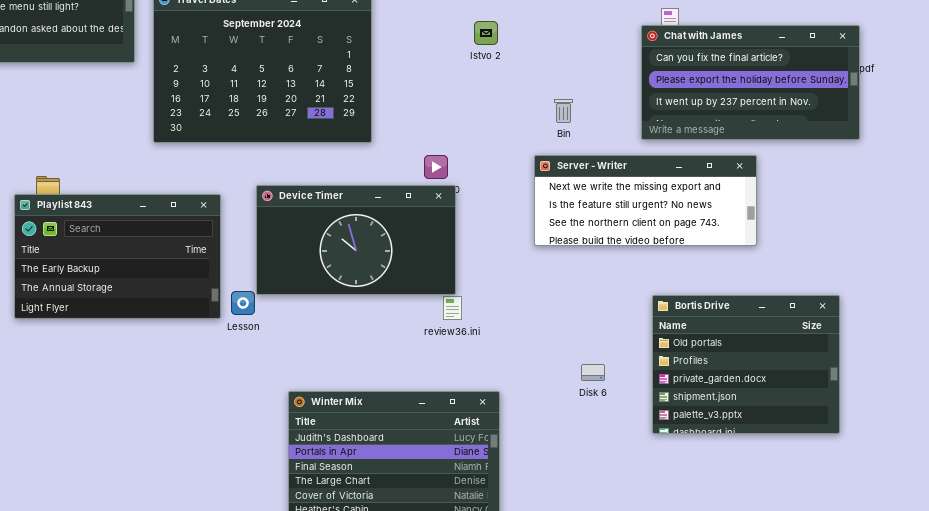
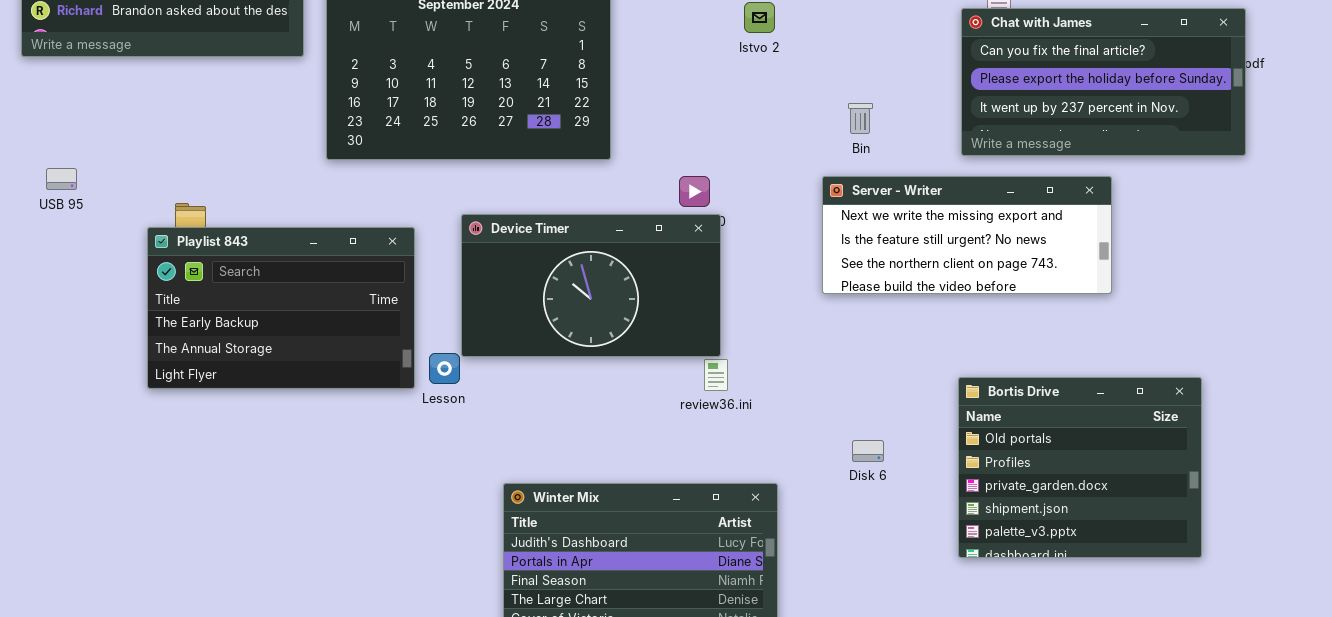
Bortis Drive: [652,295,840,434] -> [958,377,1202,558], moved
Disk 6: [581,364,605,381] -> [852,440,884,462], moved

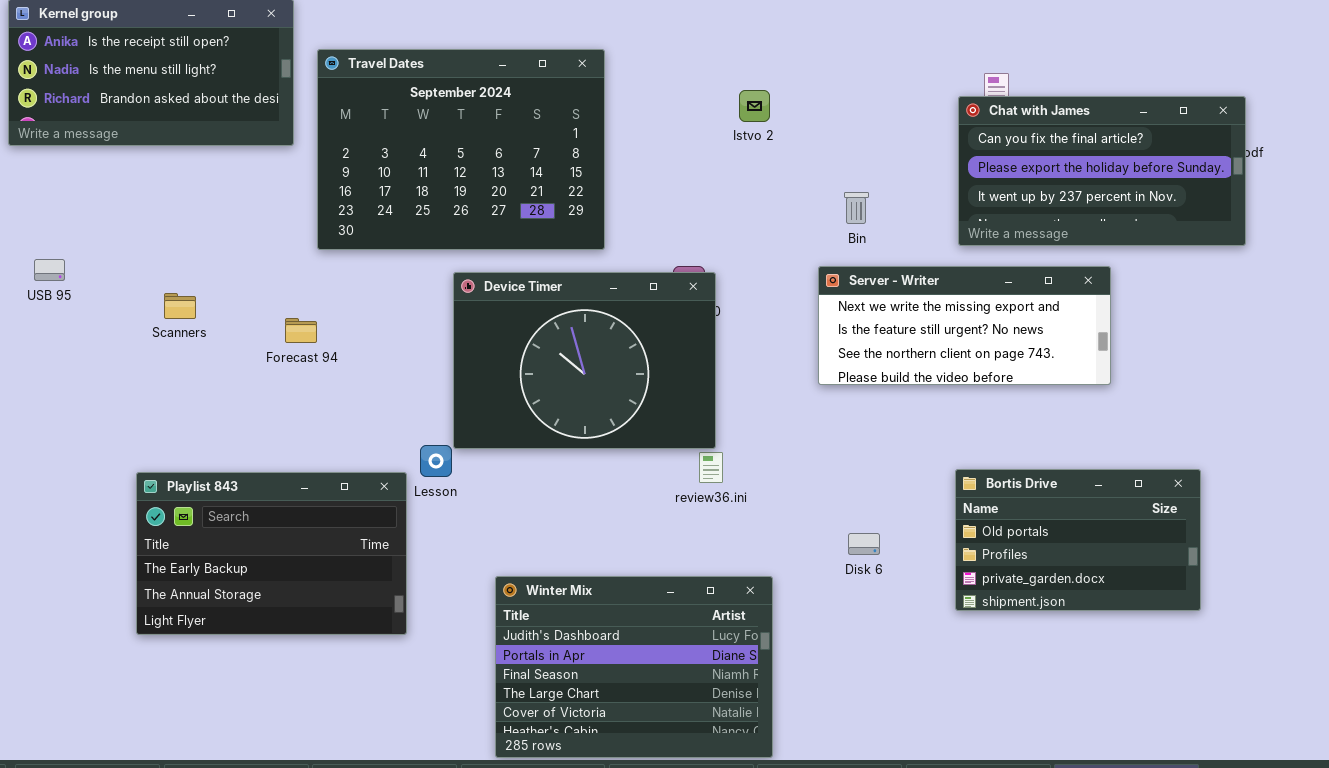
Device Timer: [461,214,721,357] -> [453,272,716,449], resized
Playlist 843: [147,227,415,389] -> [136,472,407,635], moved
Bortis Drive: [958,377,1202,558] -> [955,469,1201,611], resized

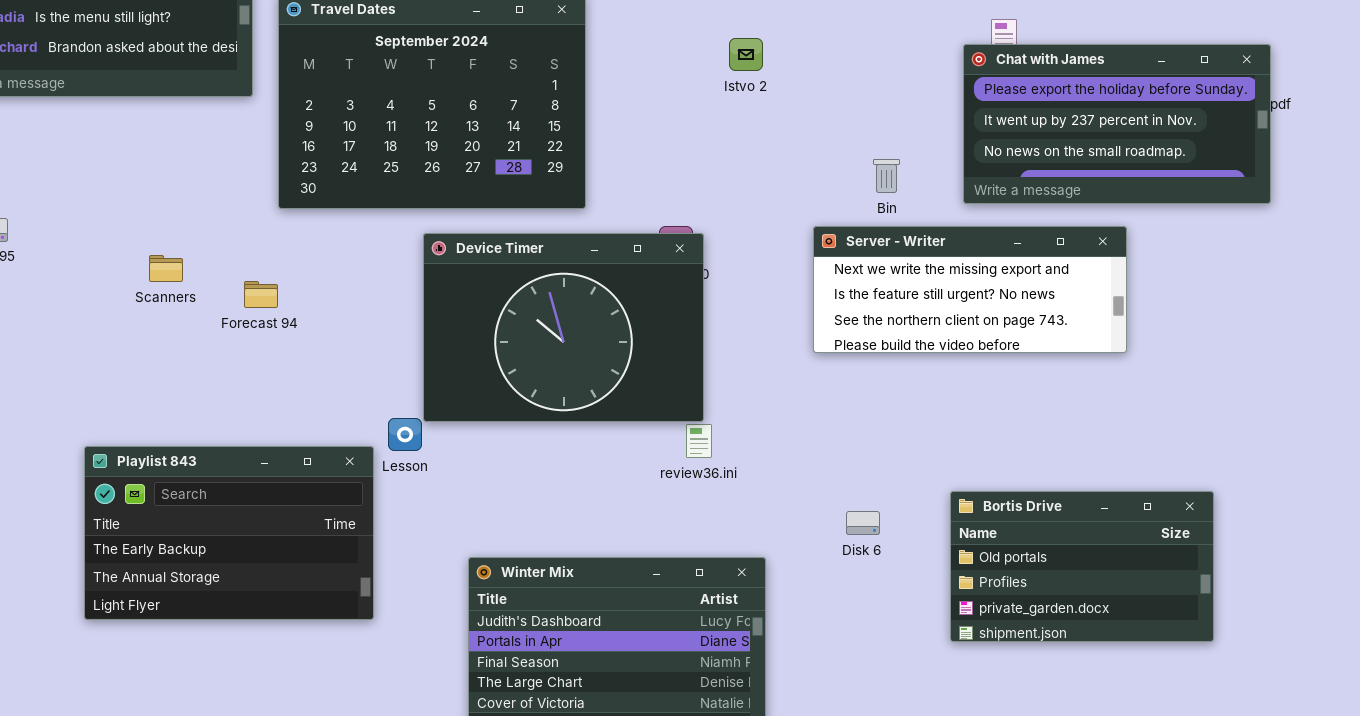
Chat with James: [958,96,1246,246] -> [963,44,1271,204], scrolled down 1 row
Bin: [844,192,869,224] -> [873,159,900,193], moved
Scanners: [164,293,196,319] -> [149,255,183,282], moved
Bortis Drive: [955,469,1201,611] -> [950,491,1214,642], moved

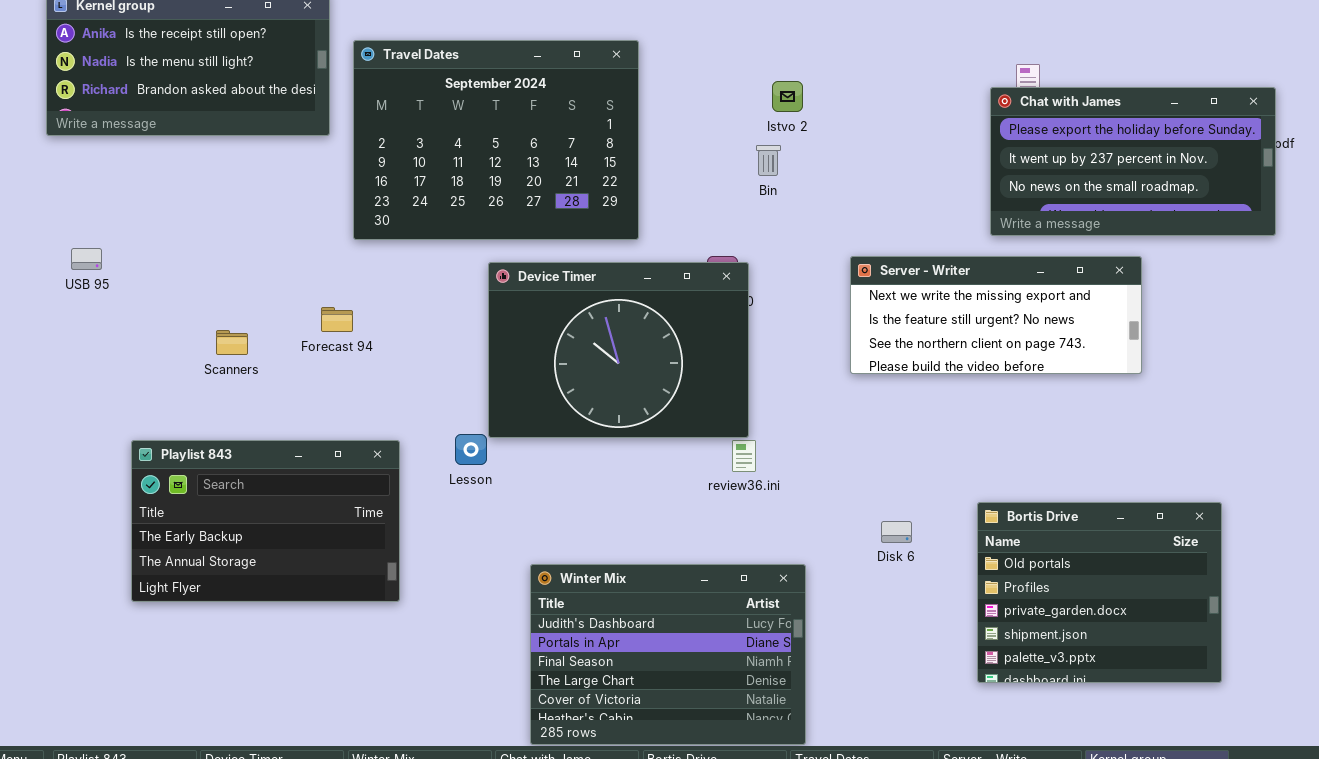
Bin: [873,159,900,193] -> [756,145,781,176], moved
Scanners: [149,255,183,282] -> [216,330,248,355], moved
Playlist 843: [84,446,374,620] -> [131,440,400,602], moved
Bortis Drive: [950,491,1214,642] -> [977,502,1222,683], resized

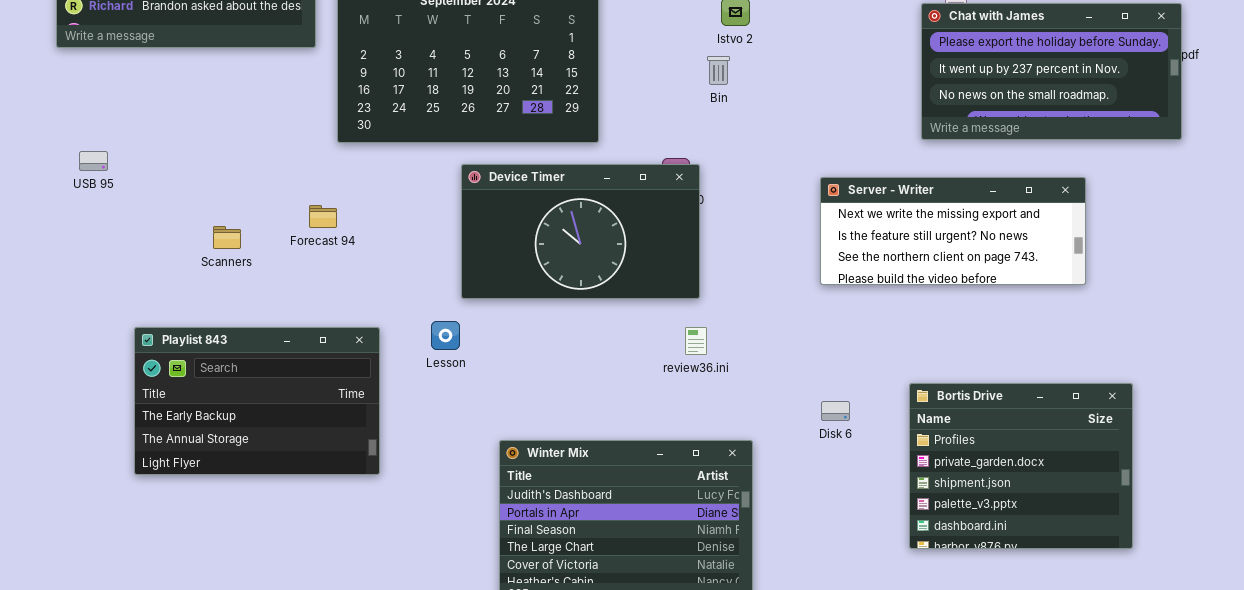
Server - Writer: [850,256,1142,374] -> [820,177,1086,285], moved
Device Timer: [488,262,749,438] -> [461,164,700,299], resized
Bortis Drive: [977,502,1222,683] -> [909,383,1133,549], scrolled down 1 row

